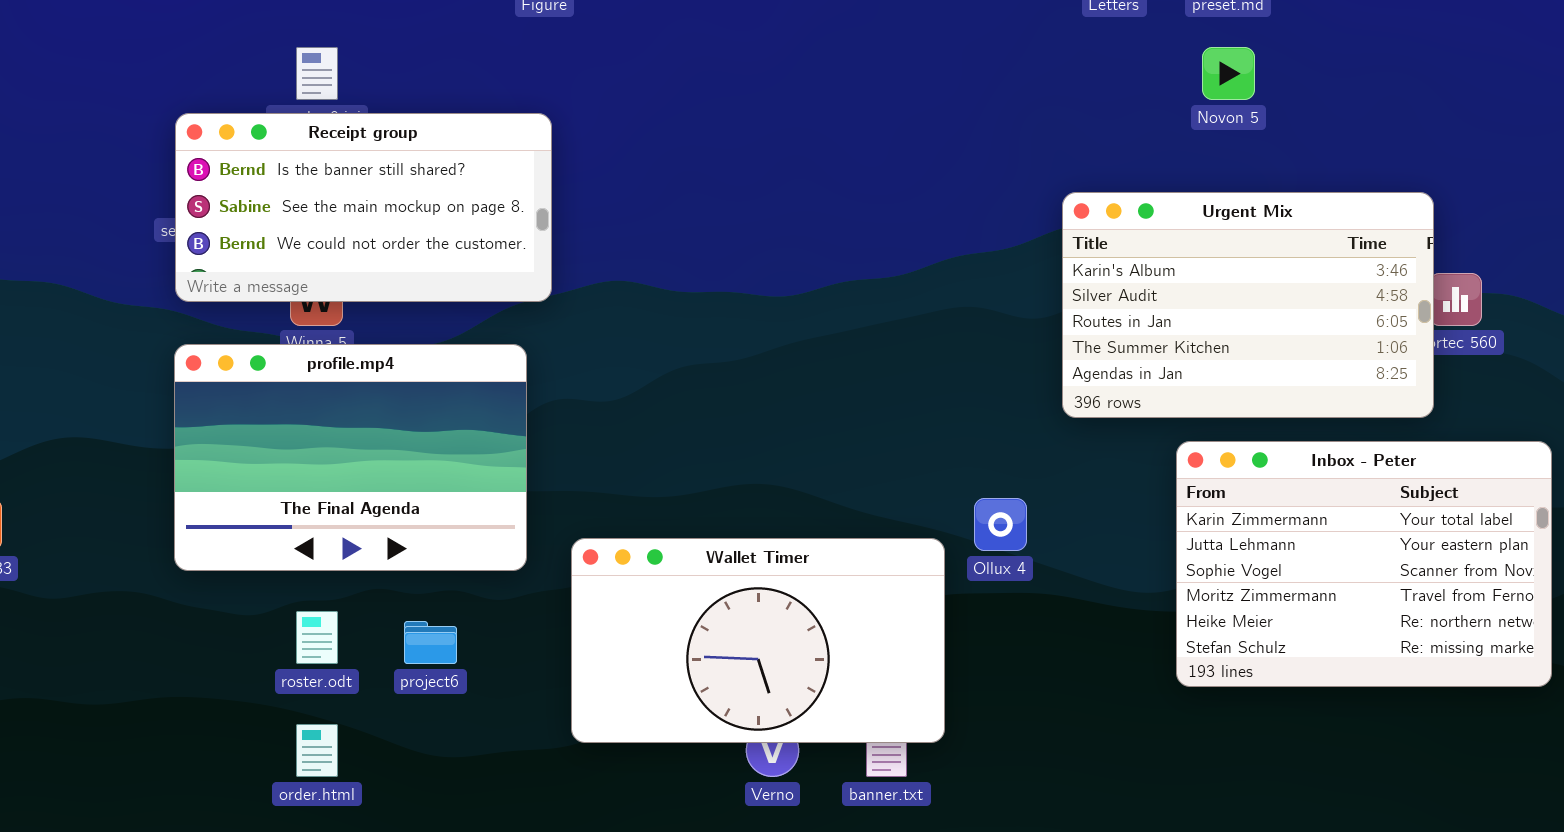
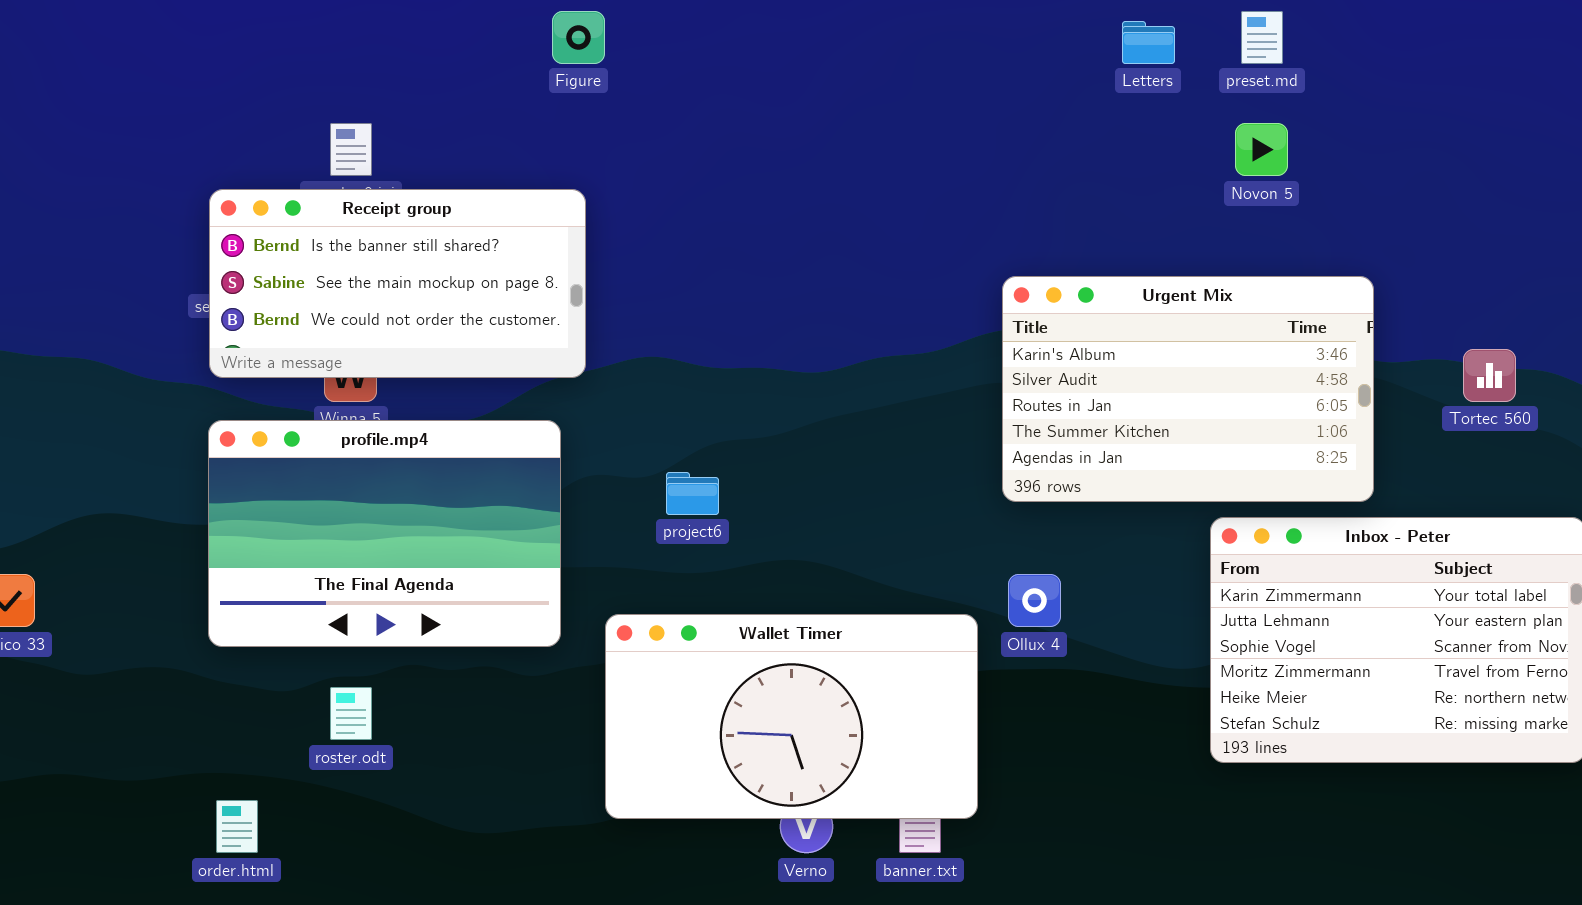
Urgent Mix: [1062,192,1434,418] -> [1002,276,1374,502], moved
project6: [404,621,457,664] -> [666,472,719,515], moved
order.html: [296,724,338,777] -> [216,800,258,853], moved

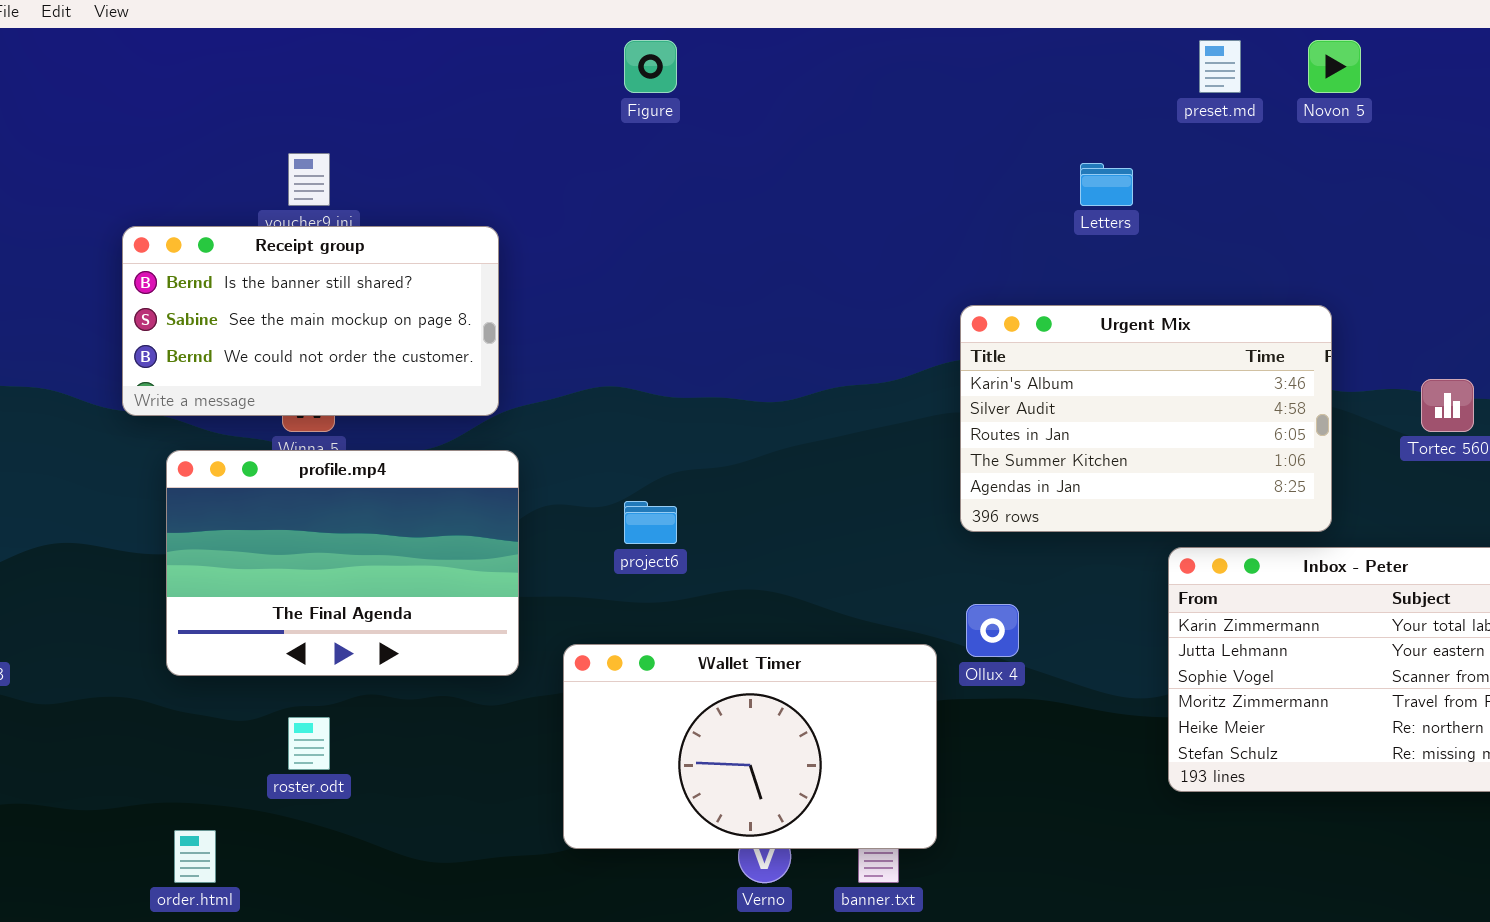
Figure: [552,11,605,64] -> [624,40,677,93], moved
Letters: [1122,21,1175,64] -> [1080,163,1133,206], moved
Novon 5: [1235,123,1288,176] -> [1308,40,1361,93], moved
Receipt group: [209,189,586,378] -> [122,226,499,416], moved

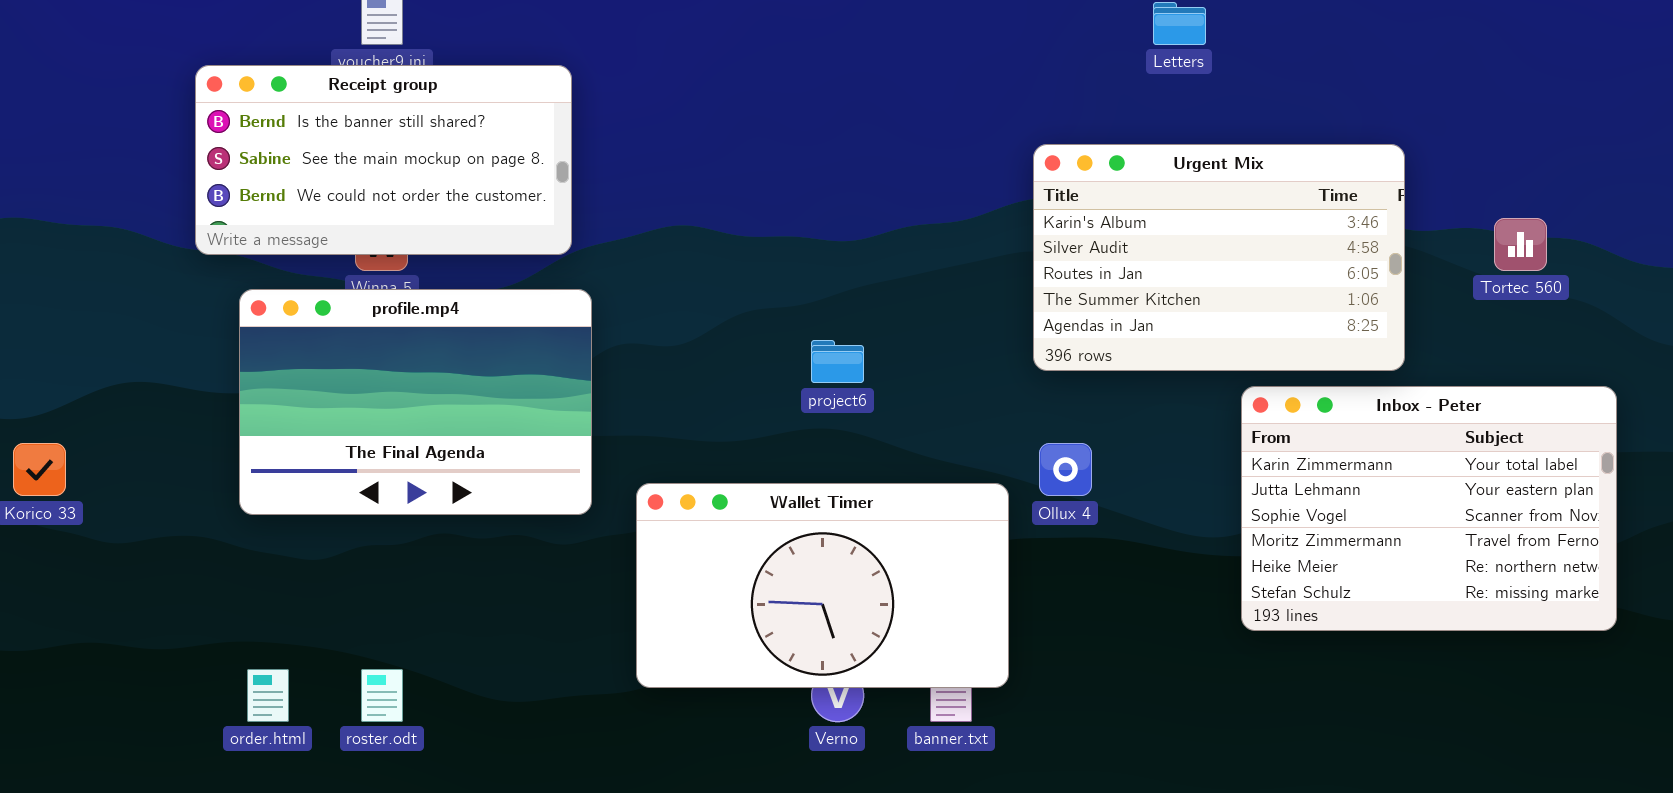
project6: [624,501,677,544] -> [811,340,864,383], moved
roster.odt: [288,717,330,770] -> [361,669,403,722], moved

